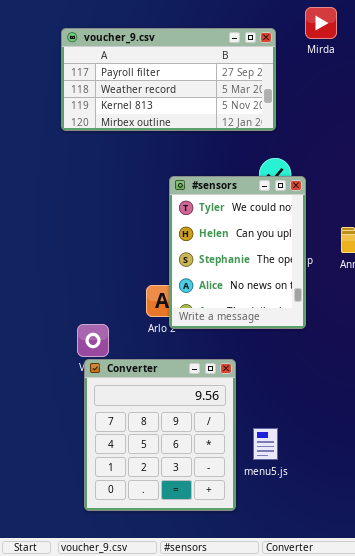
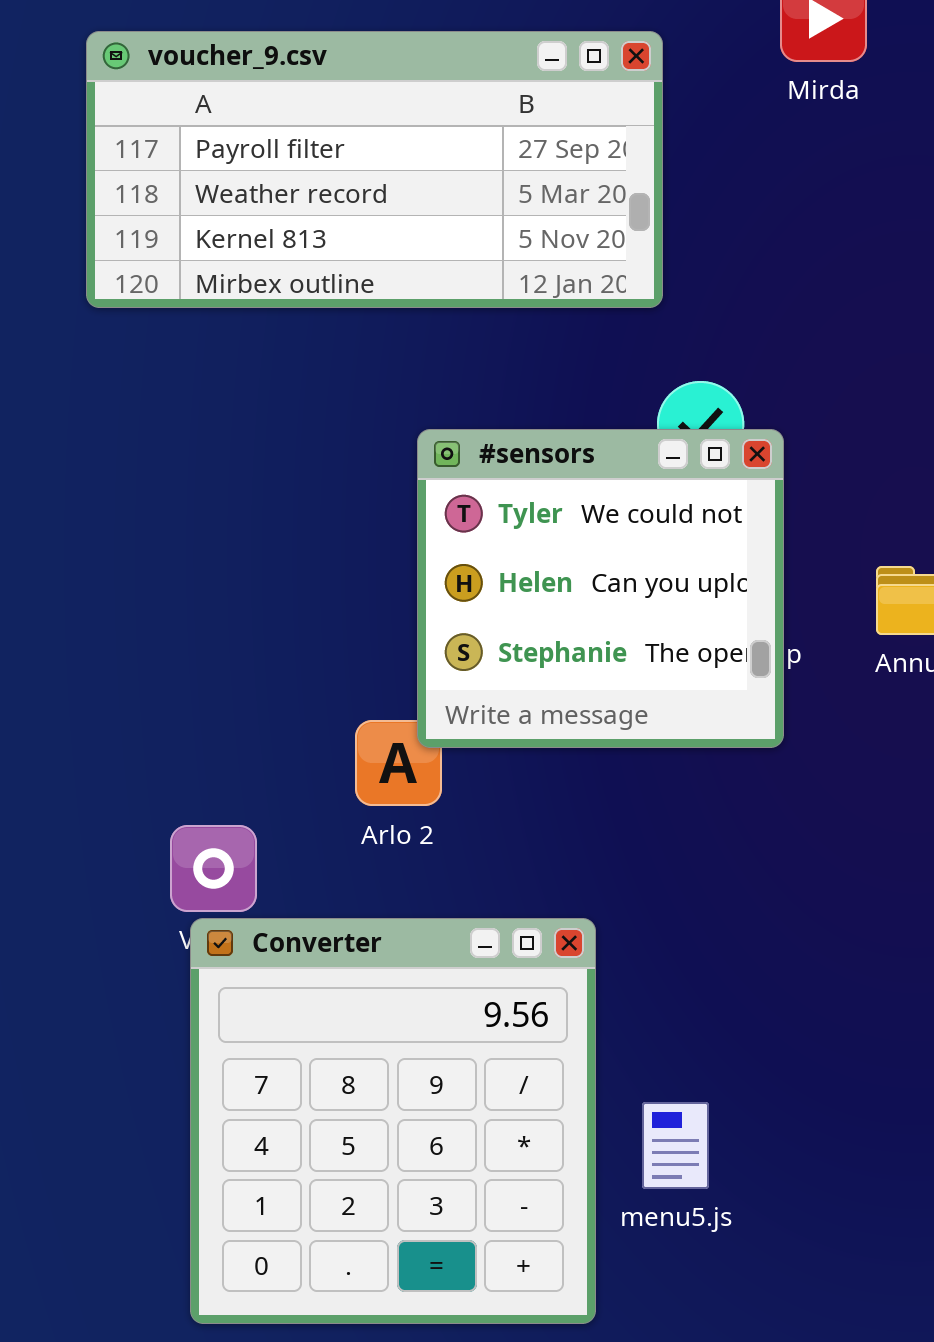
voucher_9.csv: [61,28,276,131] -> [86,31,663,308], moved
#sensors: [169,176,306,329] -> [417,429,784,748], resized

